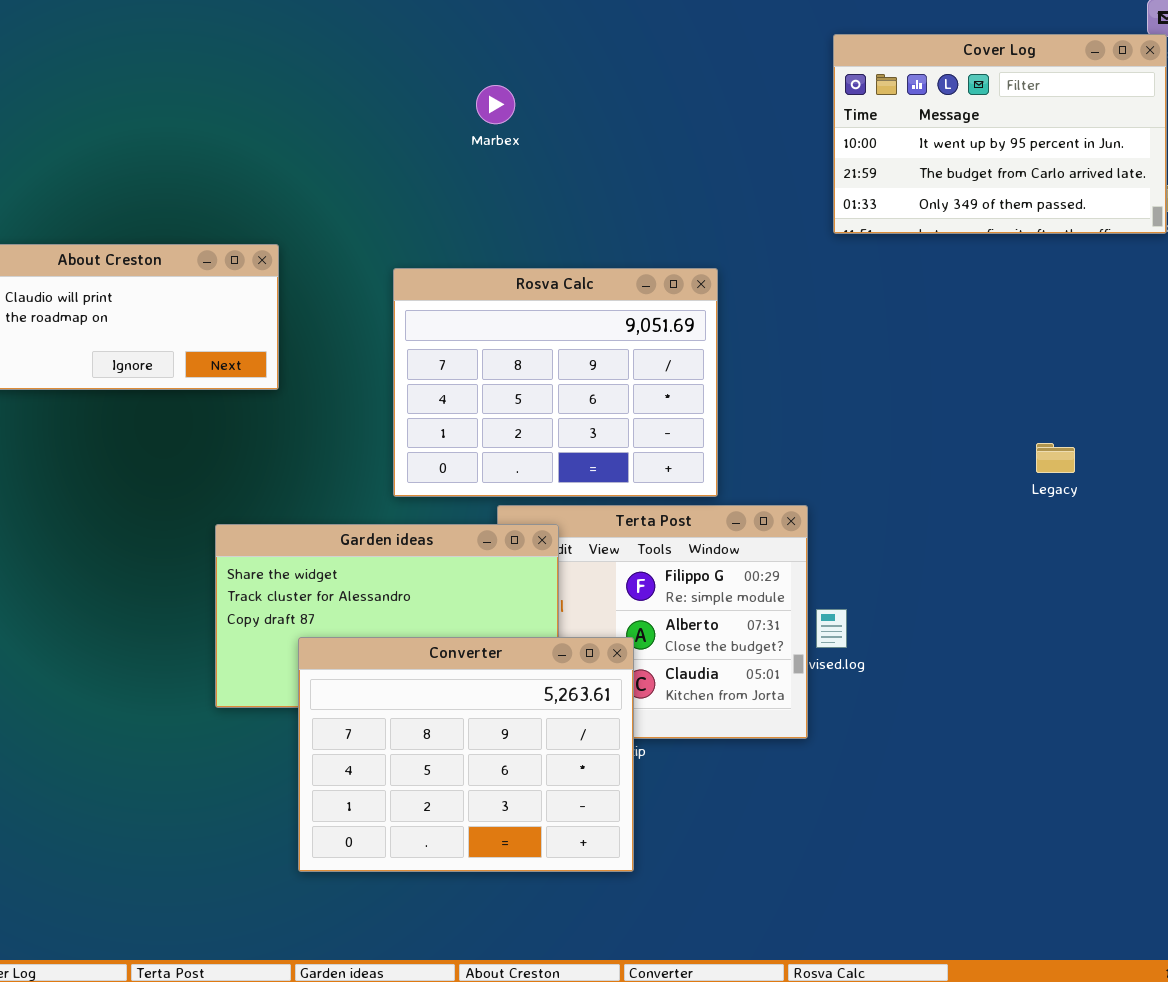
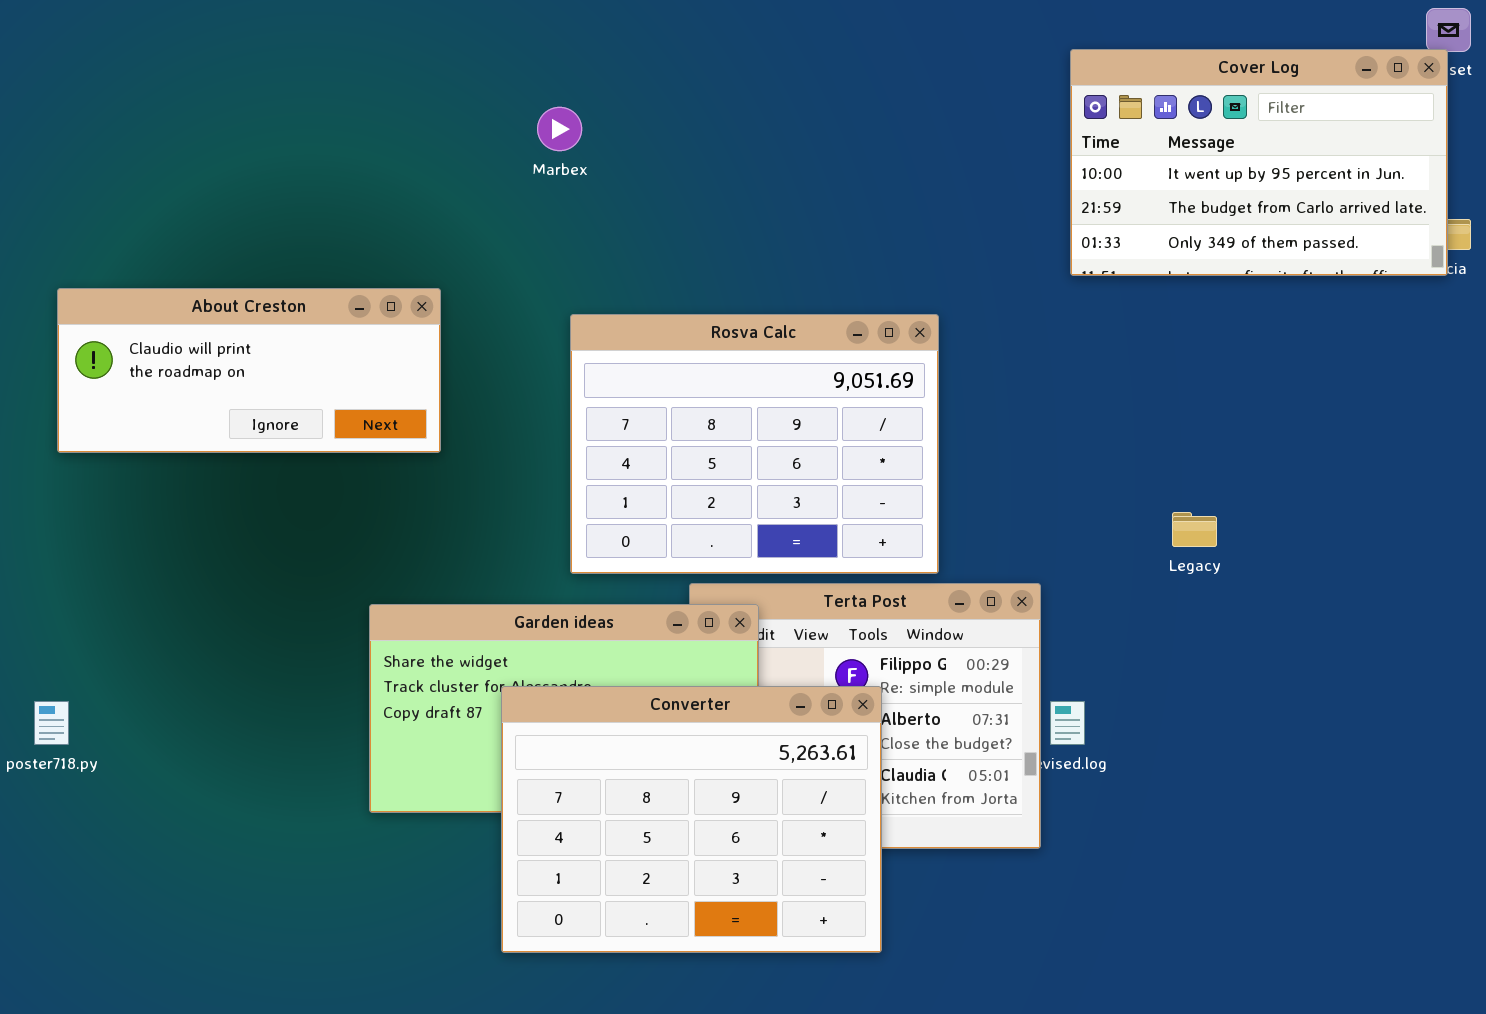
Marbex: [476,85,515,124] -> [537,107,582,151], moved
Legacy: [1036,443,1075,473] -> [1172,512,1217,547], moved
Converter: [298,637,634,872] -> [501,686,882,953], moved

